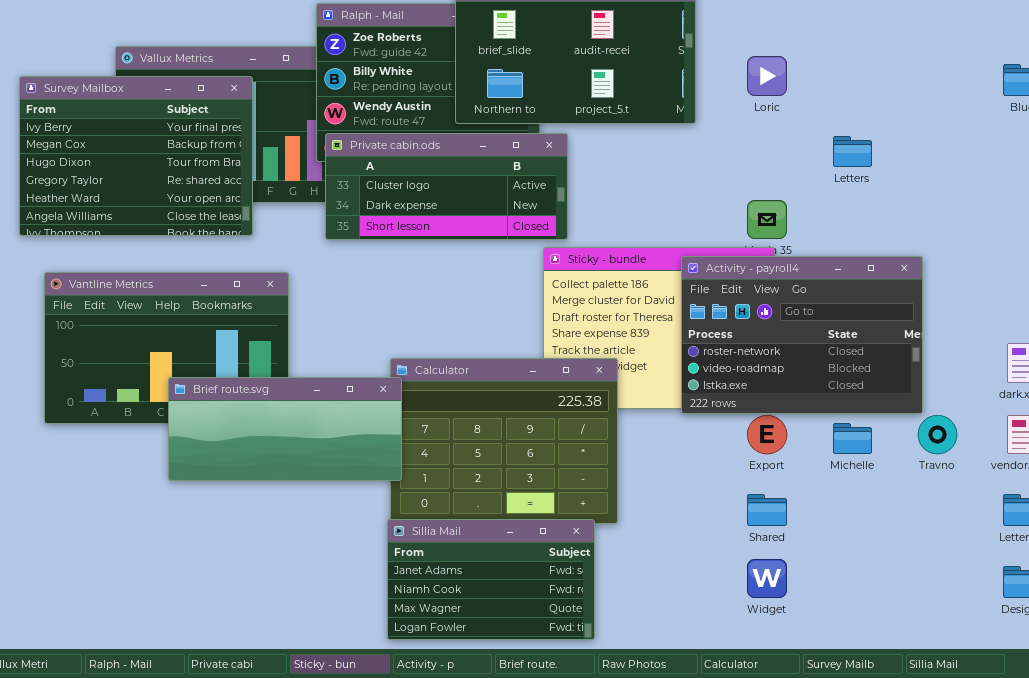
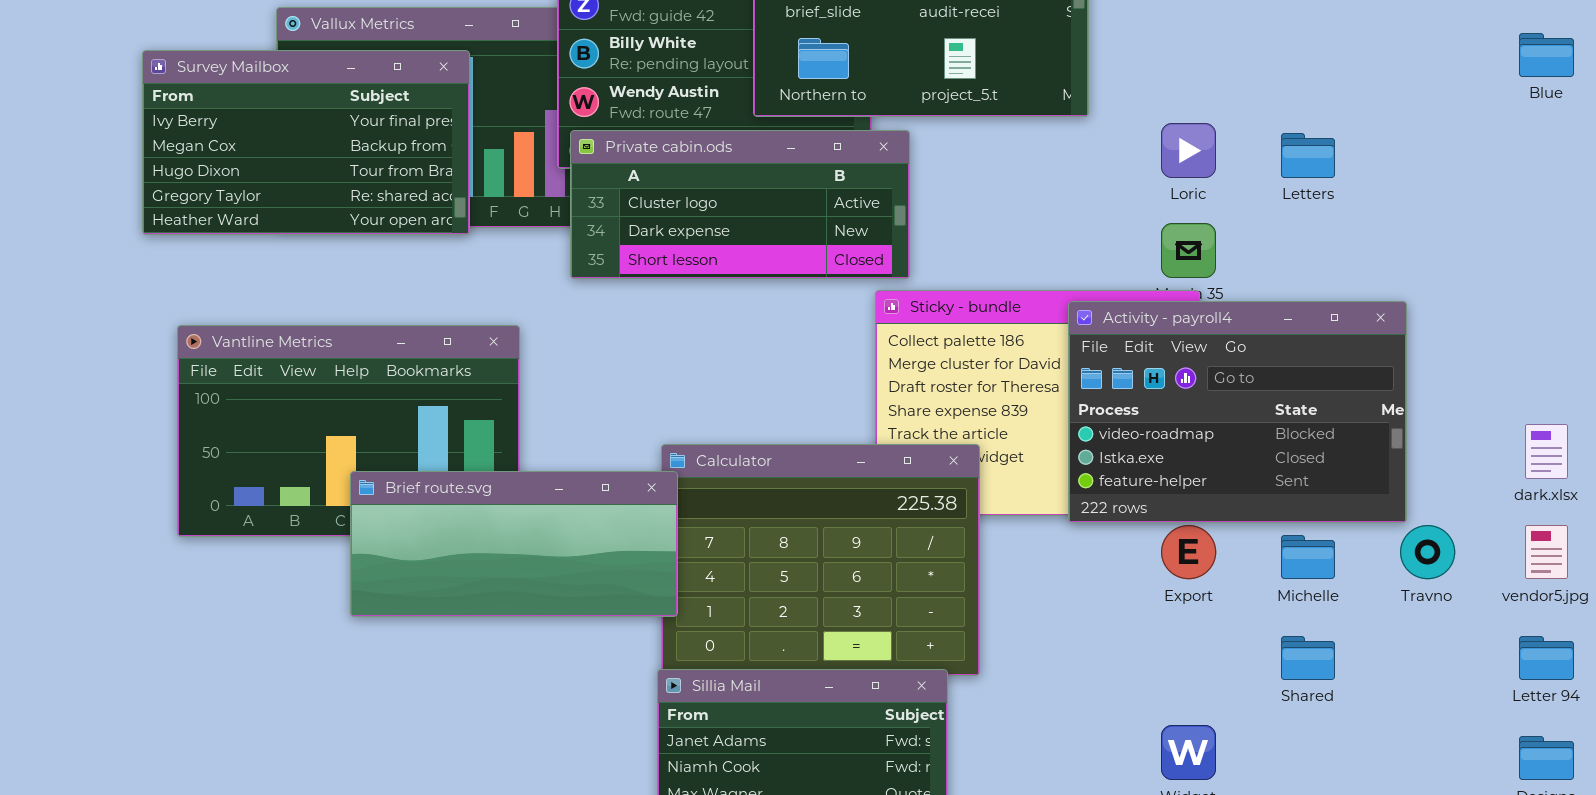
Loric: [747,56,787,96] -> [1161,123,1216,178], moved
Survey Mailbox: [19,76,253,236] -> [142,50,470,235], resized
Activity - payroll4: [681,256,923,414] -> [1068,301,1407,523], scrolled down 1 row
Shared: [747,494,787,526] -> [1281,636,1335,680], moved

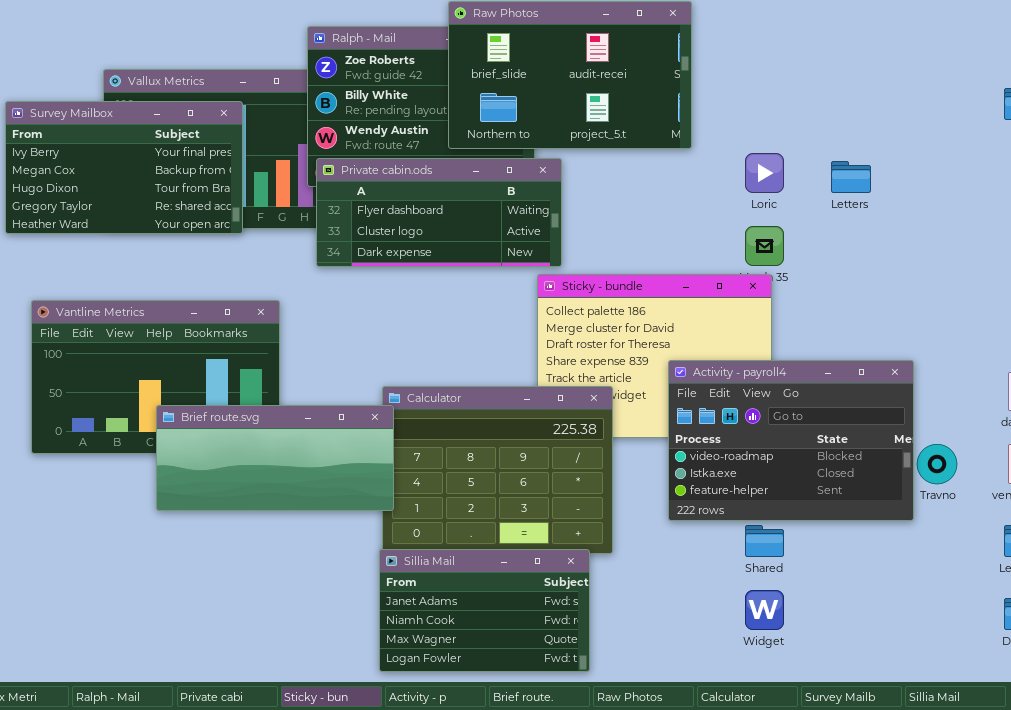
Private cabin.ods: [570,130,910,279] -> [316,158,562,267], scrolled up 1 row
Activity - payroll4: [1068,301,1407,523] -> [668,360,914,521], moved
Shared: [1281,636,1335,680] -> [745,525,784,557], moved

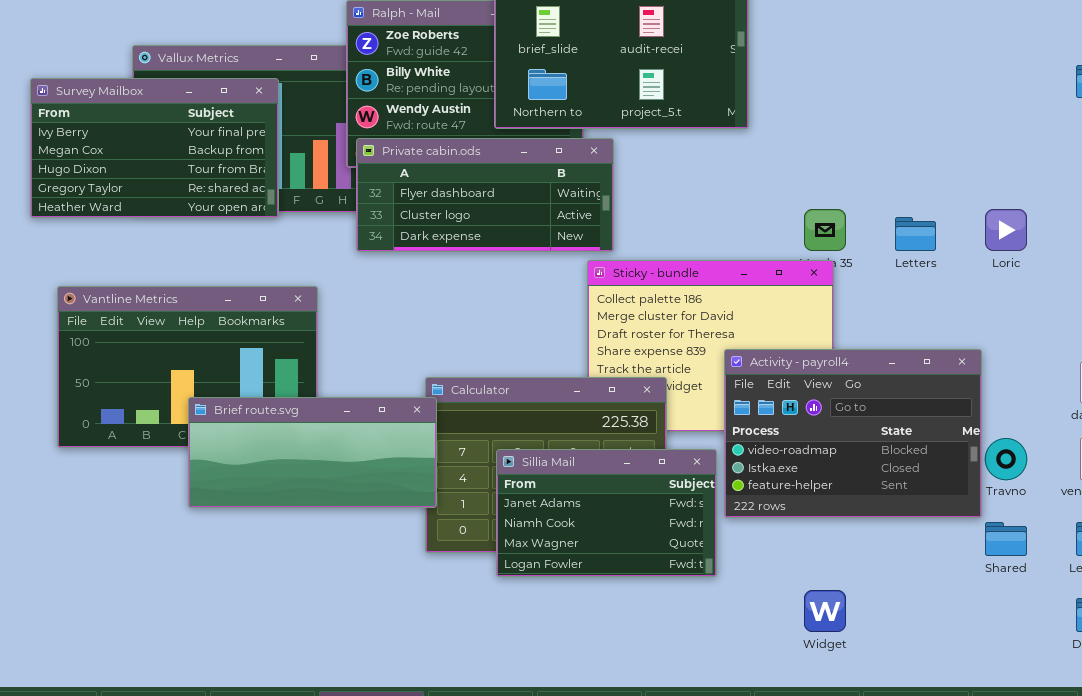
Loric: [745,153,784,193] -> [985,209,1027,251], moved
Letters: [831,161,871,193] -> [895,217,936,251], moved
Shared: [745,525,784,557] -> [985,522,1027,556], moved
Sillia Mail: [379,549,590,672] -> [496,449,717,577], moved

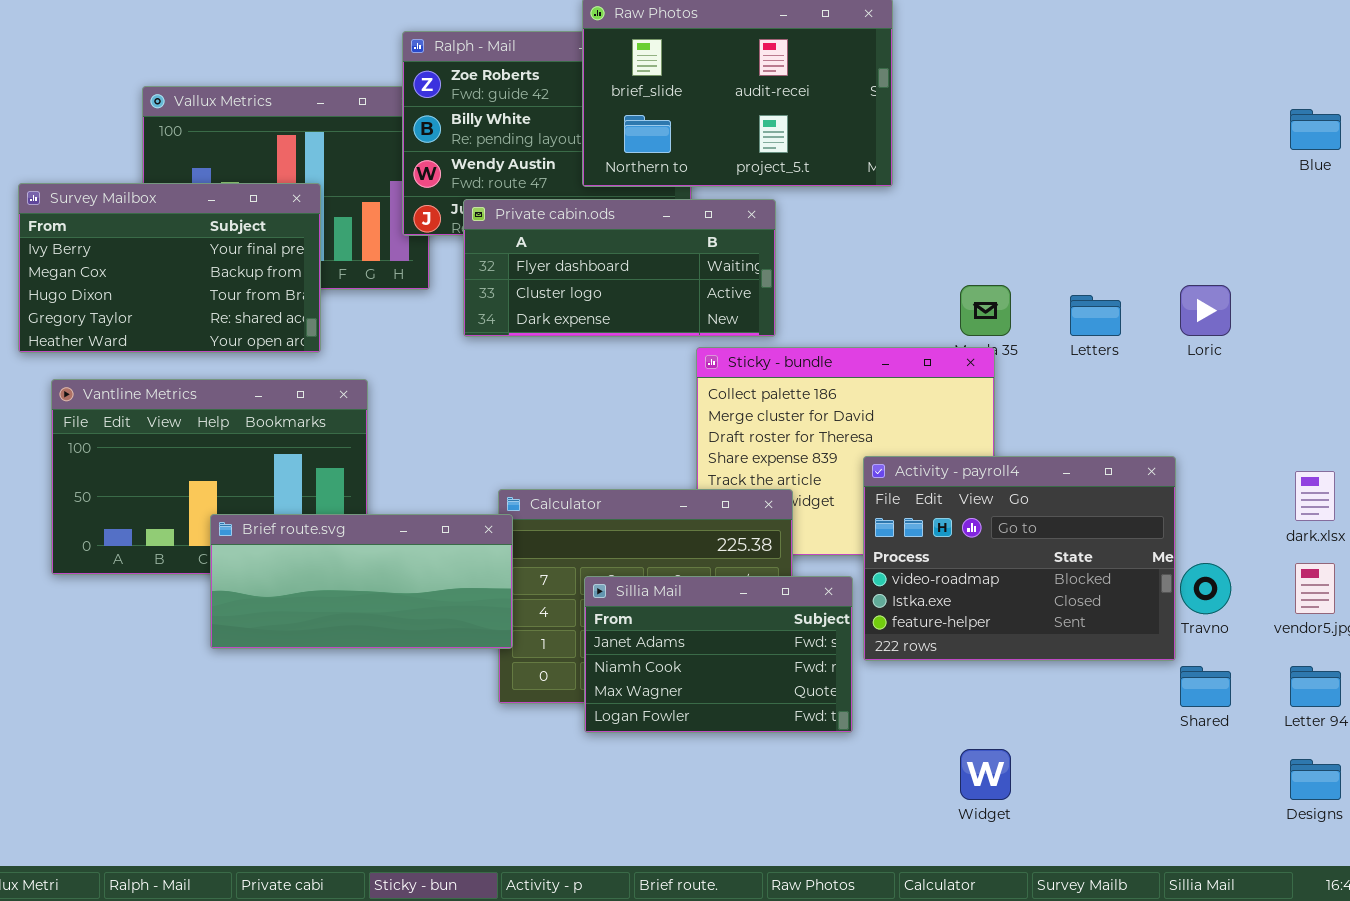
Survey Mailbox: [30,78,279,218] -> [18,183,321,353], moved
Private cabin.ods: [356,138,614,252] -> [463,199,776,337], moved

